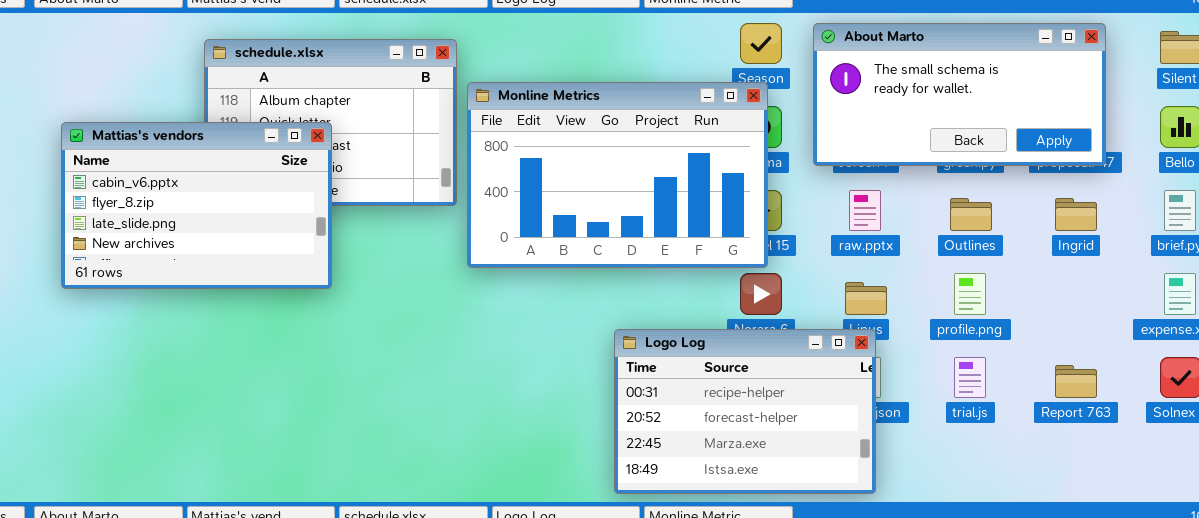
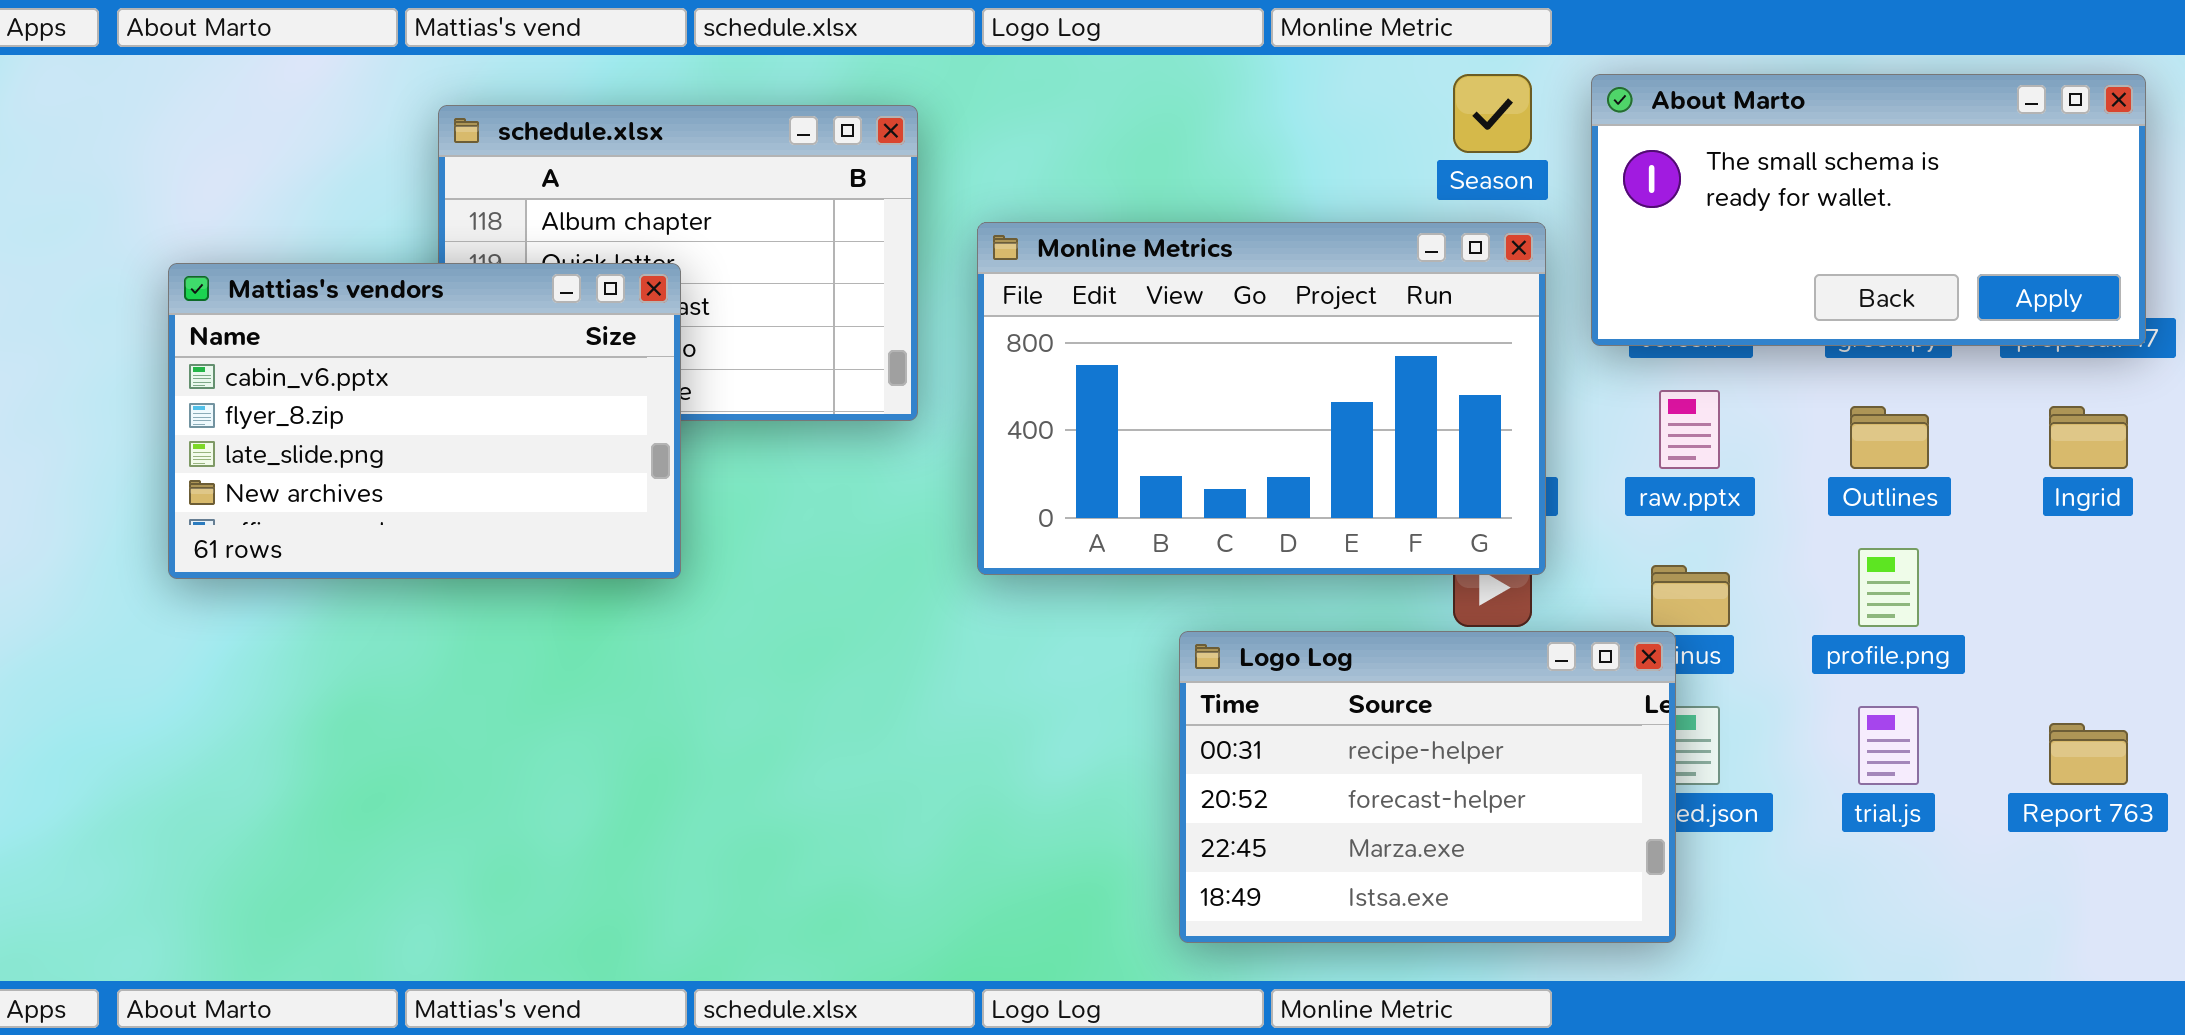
Monline Metrics: [467,82,768,268] -> [977,222,1546,575], moved
Logo Log: [614,329,876,494] -> [1179,631,1676,943], moved

